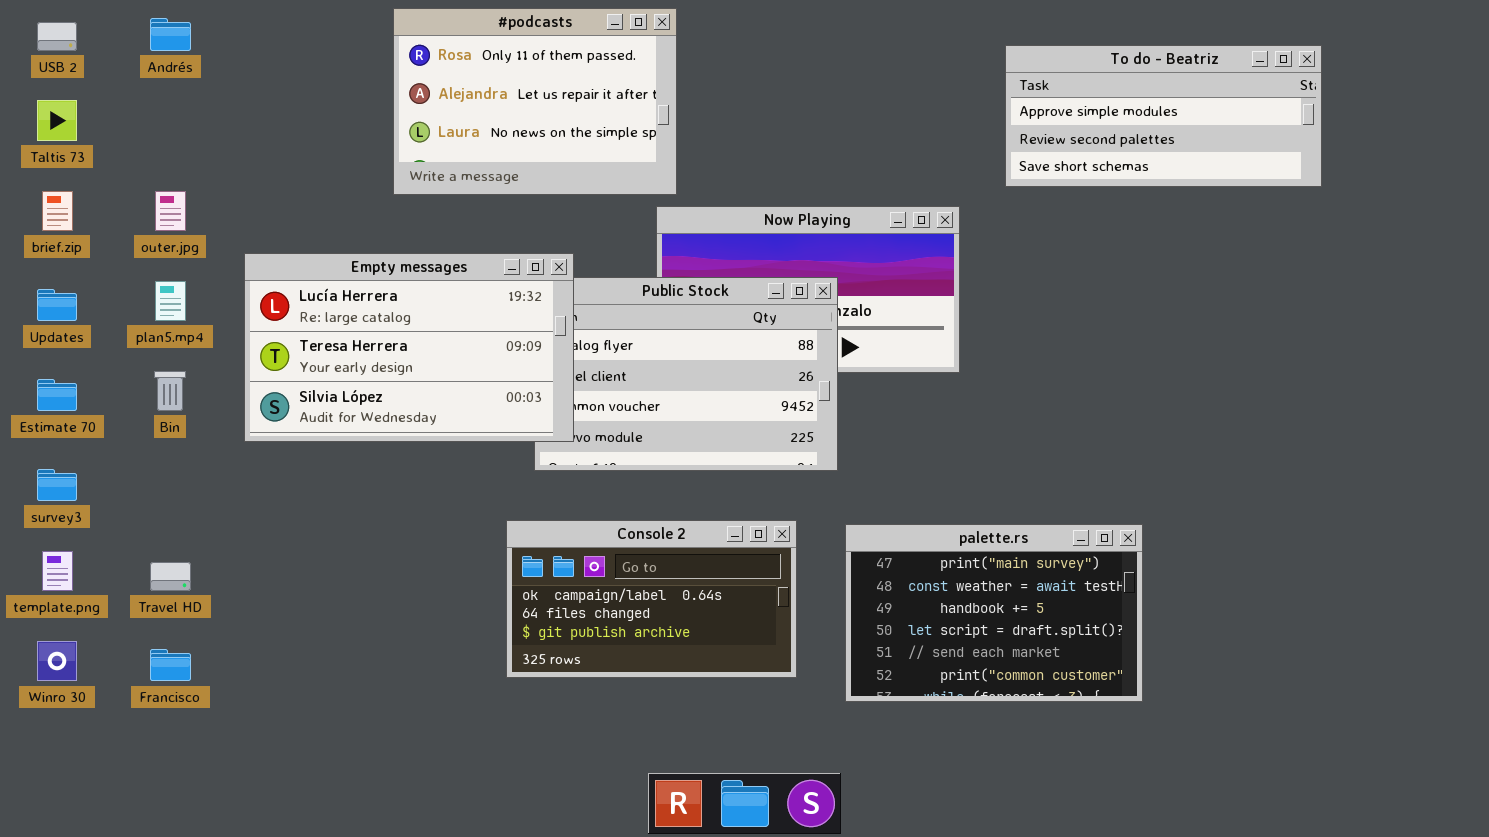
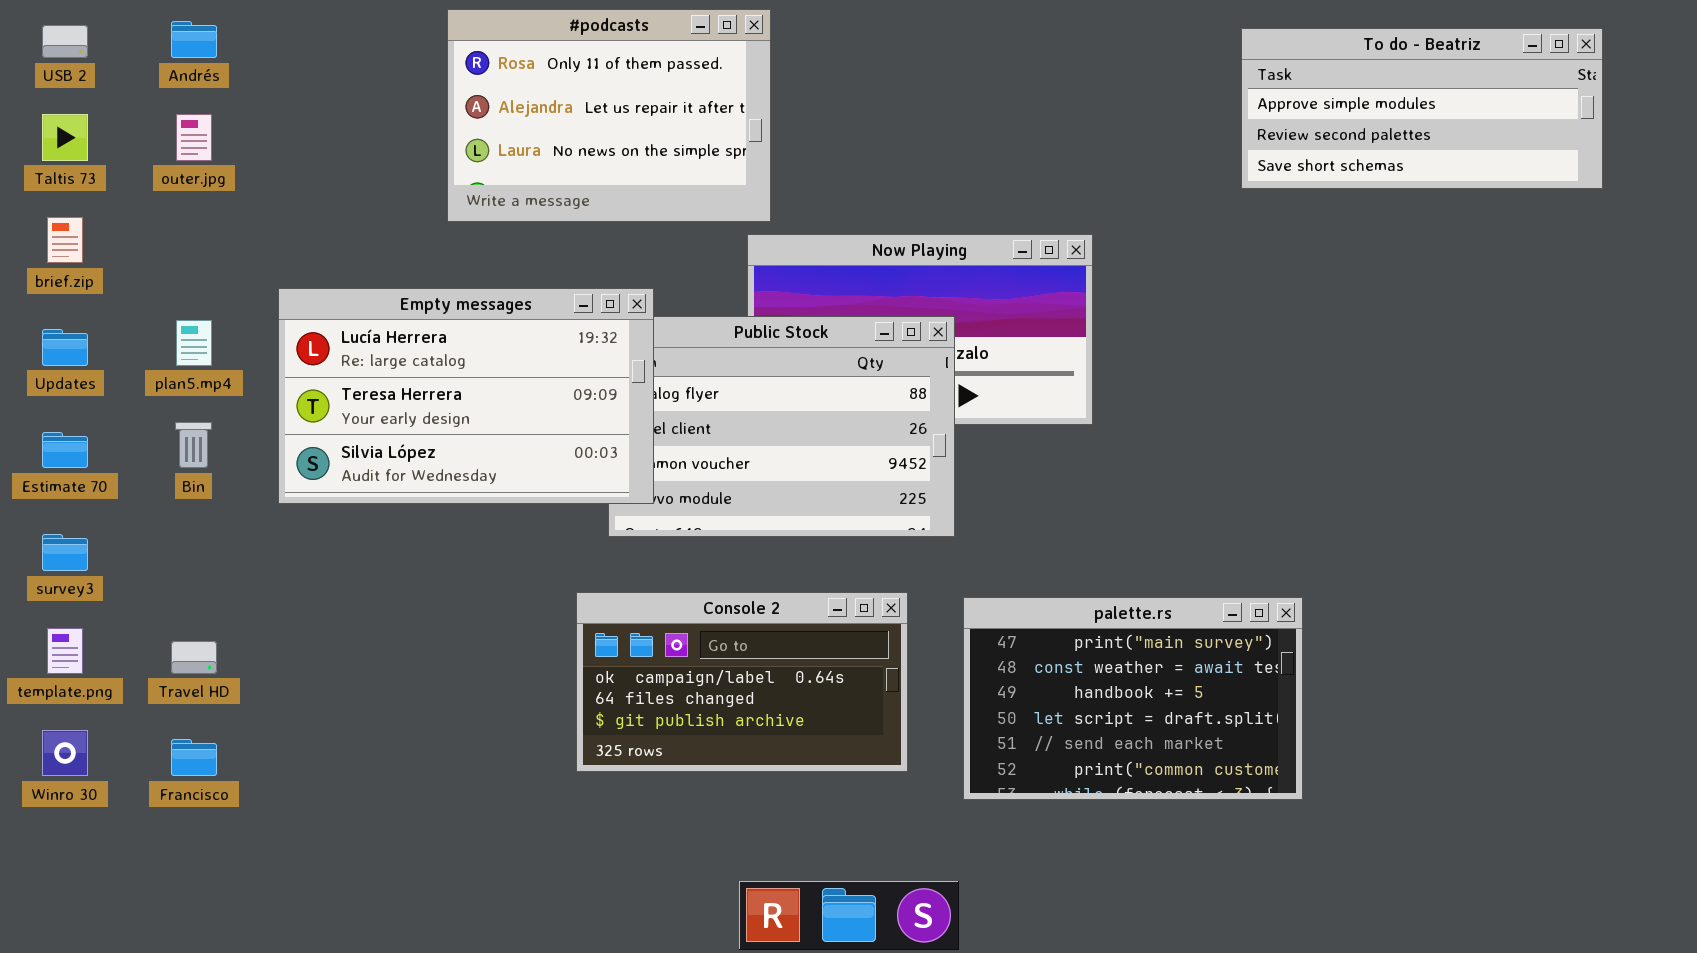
To do - Beatriz: [1005,45,1322,187] -> [1241,28,1603,189], moved
outer.jpg: [155,191,186,231] -> [176,114,212,161], moved

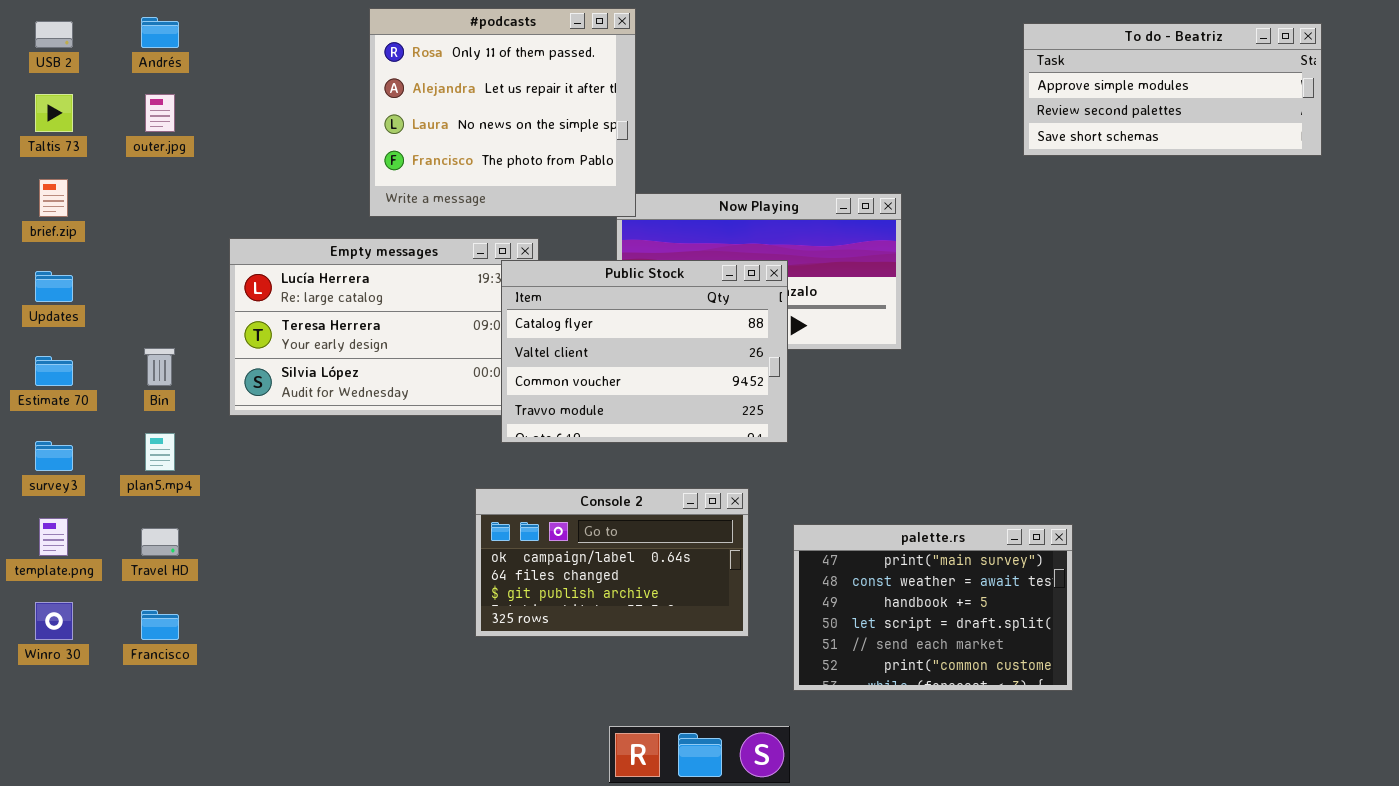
#podcasts: [447,9,771,222] -> [369,8,636,217], resized
Public Stock: [608,316,955,537] -> [501,260,788,443], raised
plan5.mp4: [176,320,212,366] -> [145,433,175,471], moved
palette.rs: [963,597,1303,800] -> [793,524,1073,691], moved

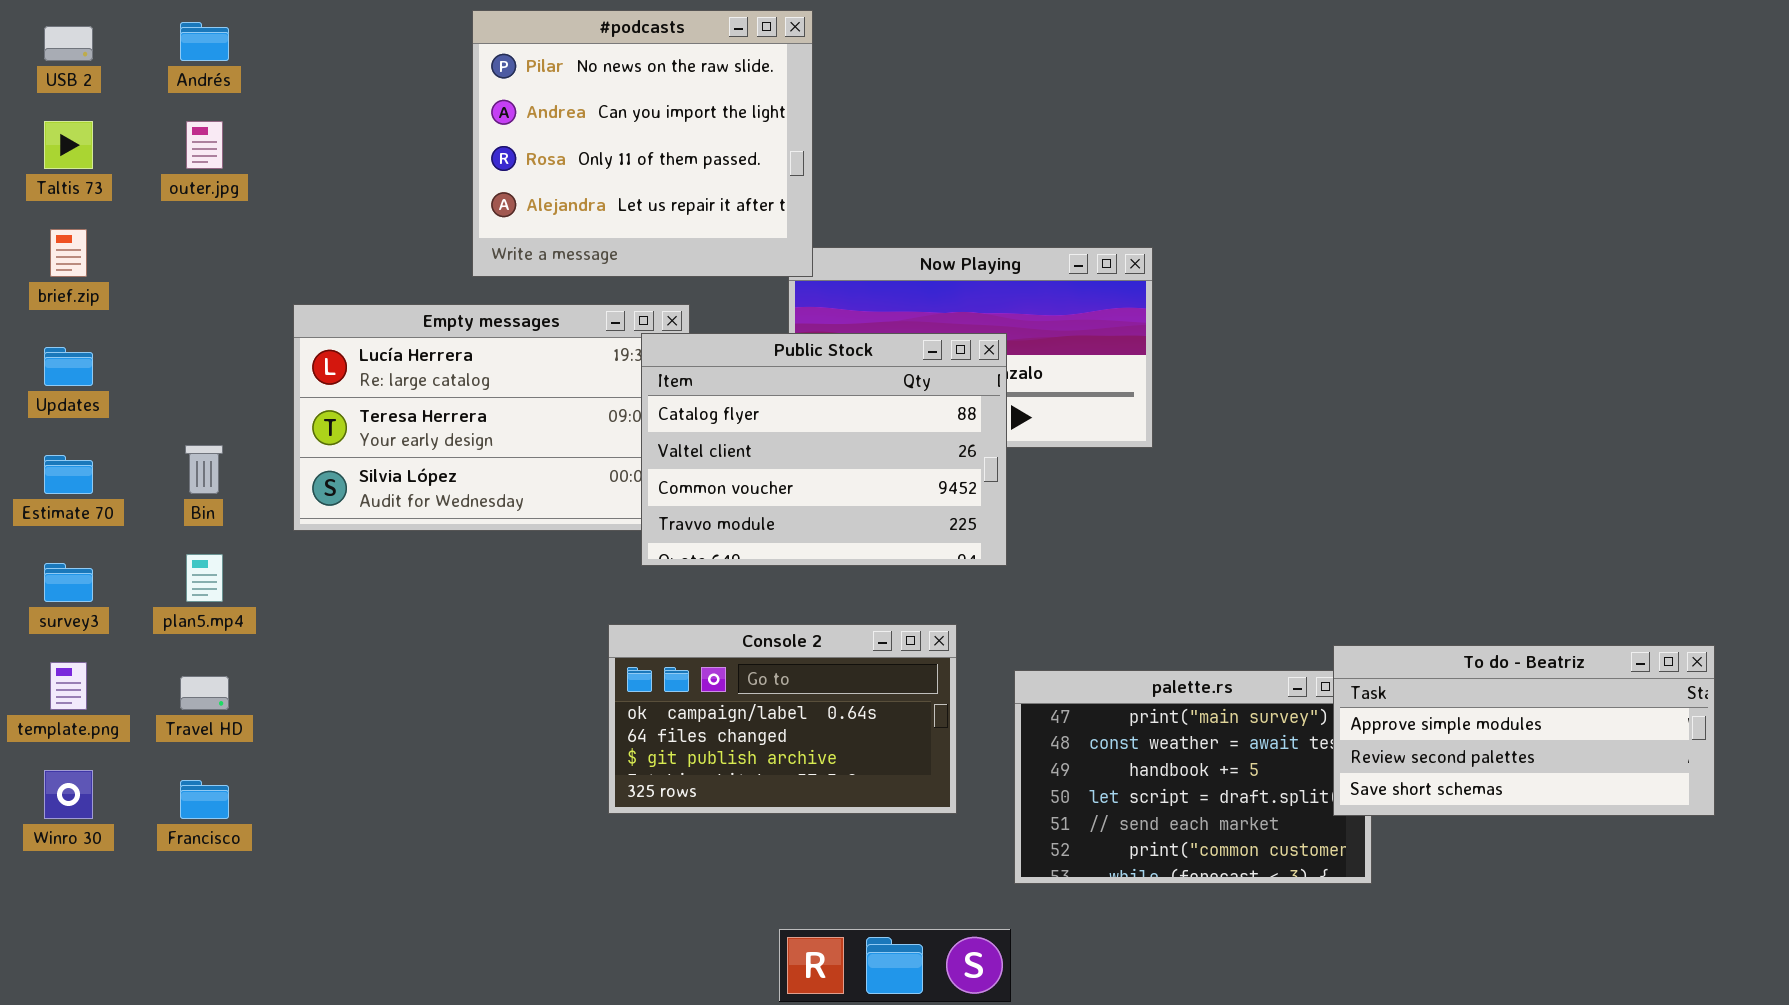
#podcasts: [369,8,636,217] -> [472,10,813,277], scrolled up 2 rows
To do - Beatriz: [1023,23,1322,156] -> [1333,645,1715,816], moved

